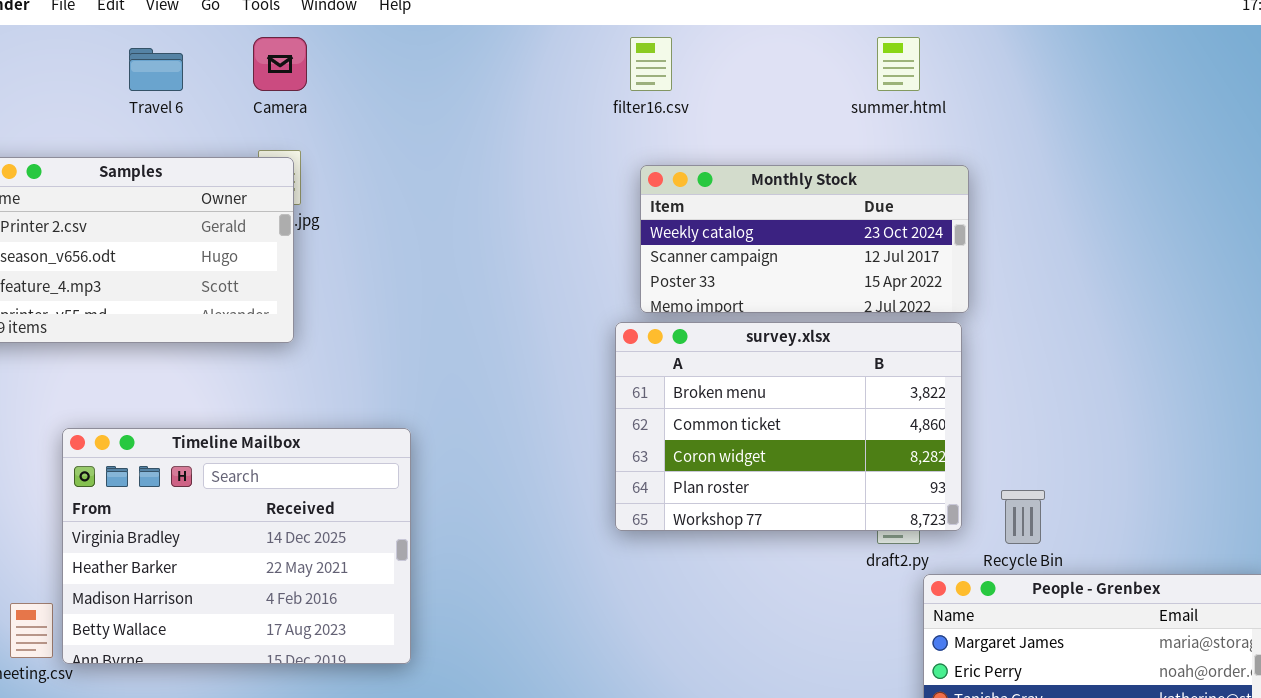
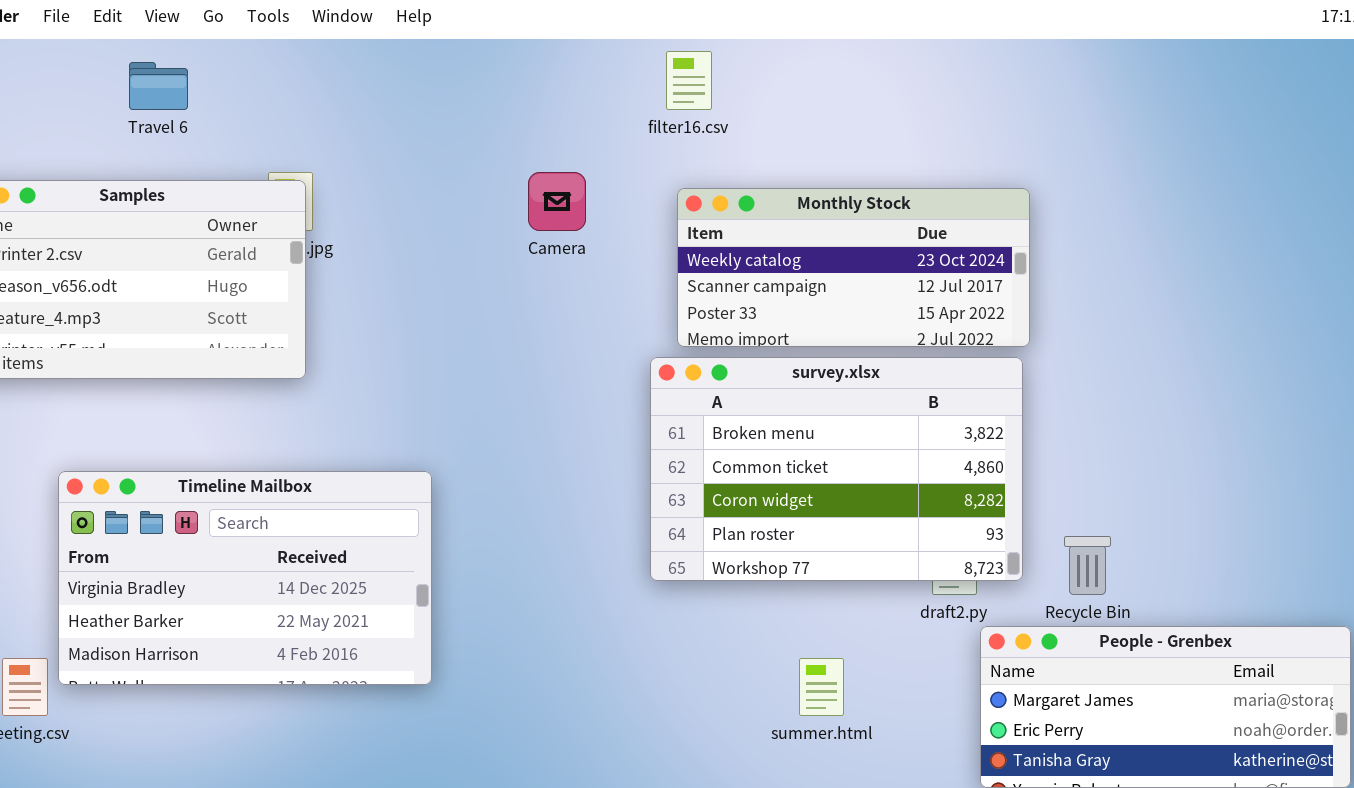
Camera: [253,37,307,91] -> [528,172,586,231], moved
summer.html: [877,37,920,91] -> [799,658,844,716], moved
Timeline Mailbox: [62,428,411,664] -> [58,471,432,685], resized

